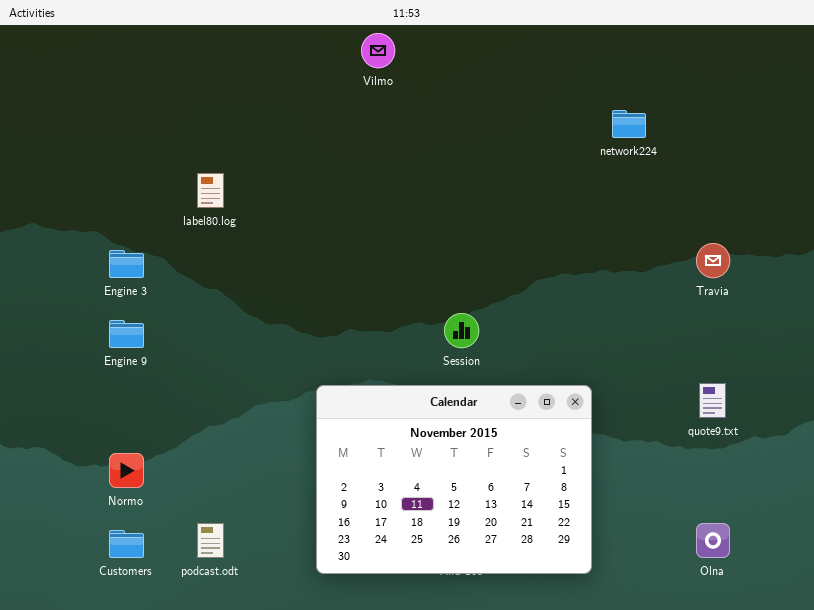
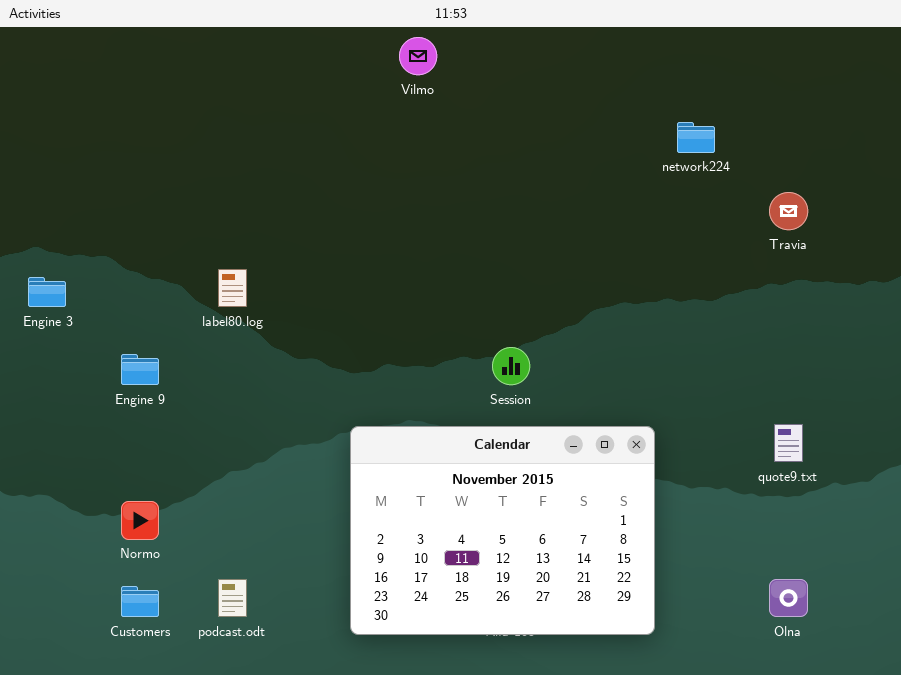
label80.log: [197,173,224,208] -> [218,269,247,307], moved
Travia: [696,243,730,278] -> [769,192,808,230], moved
Engine 3: [109,250,144,278] -> [28,277,66,307], moved

